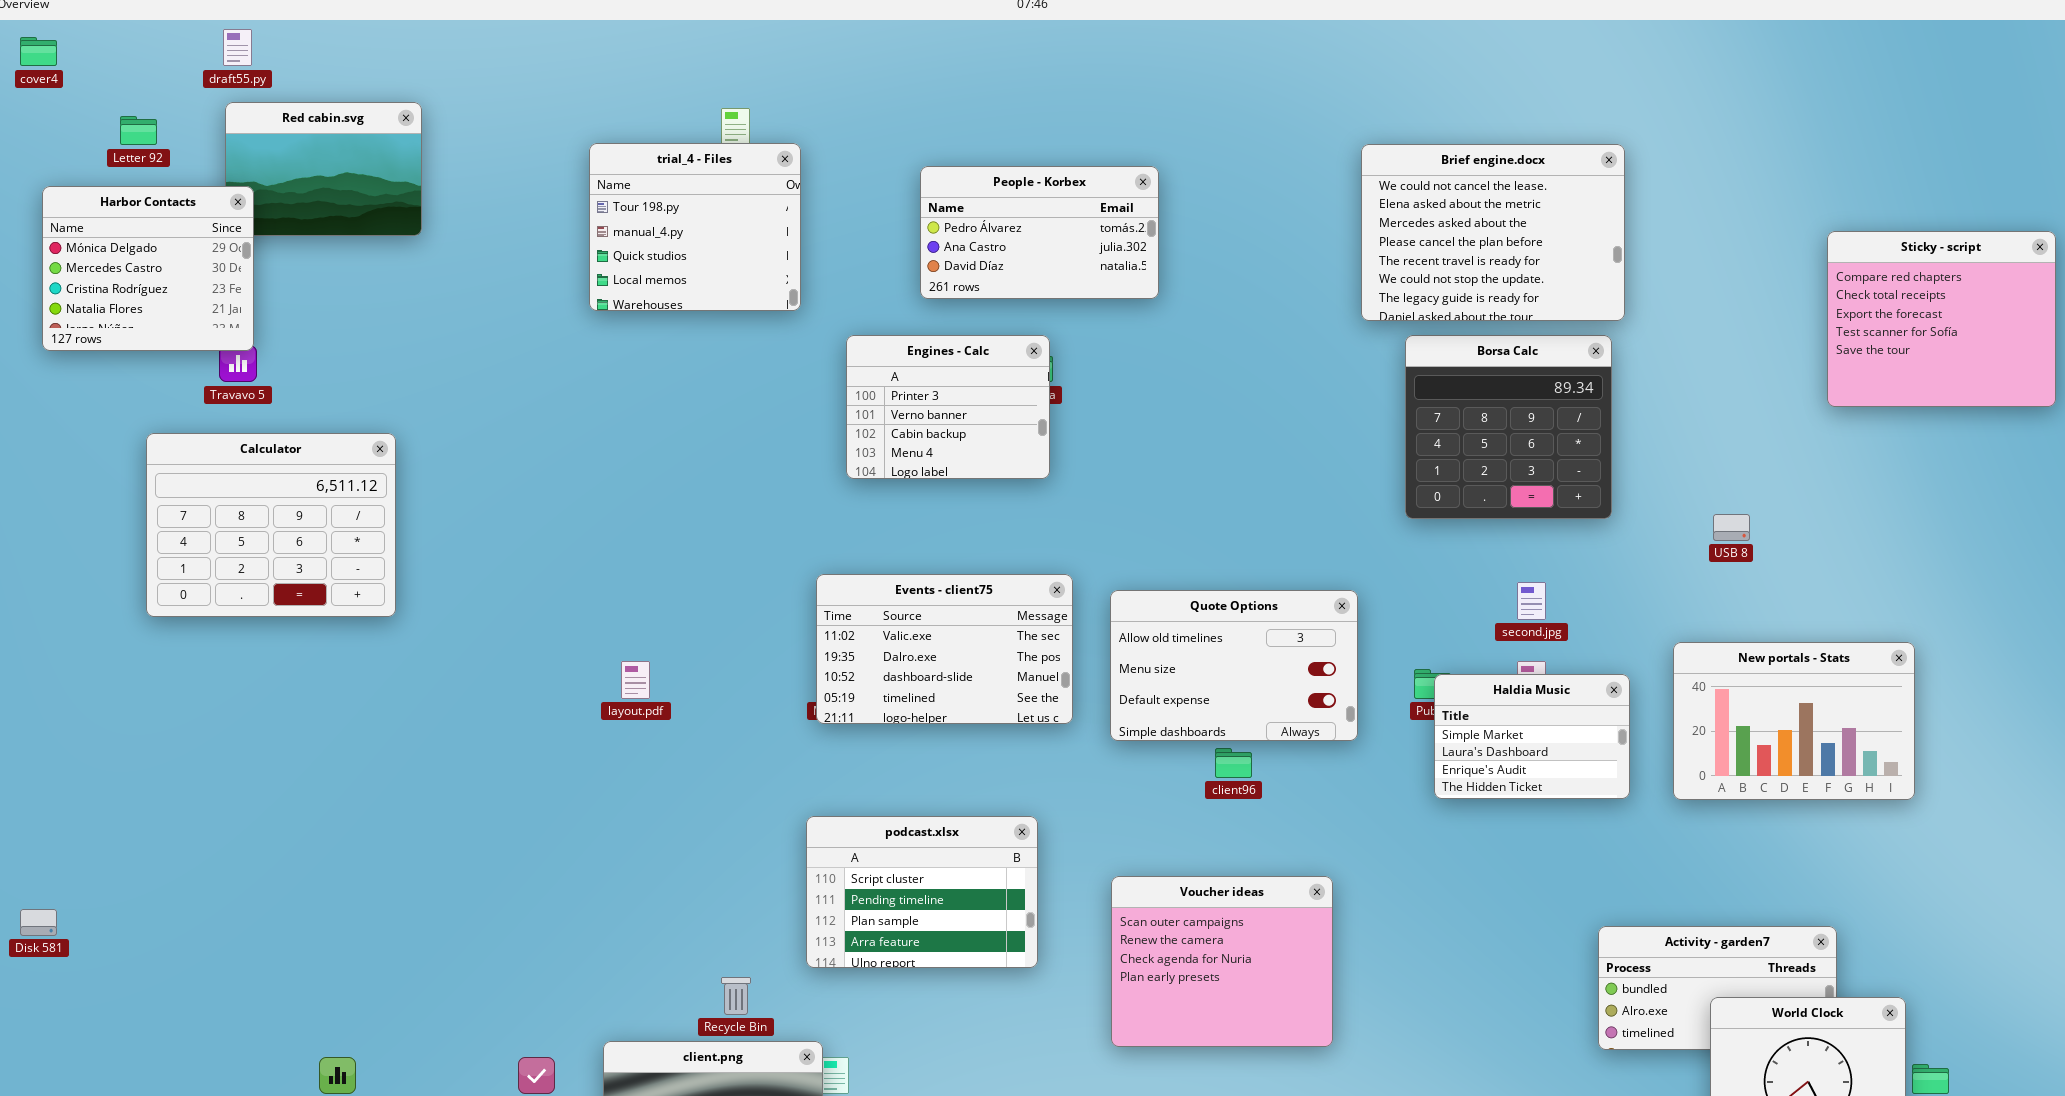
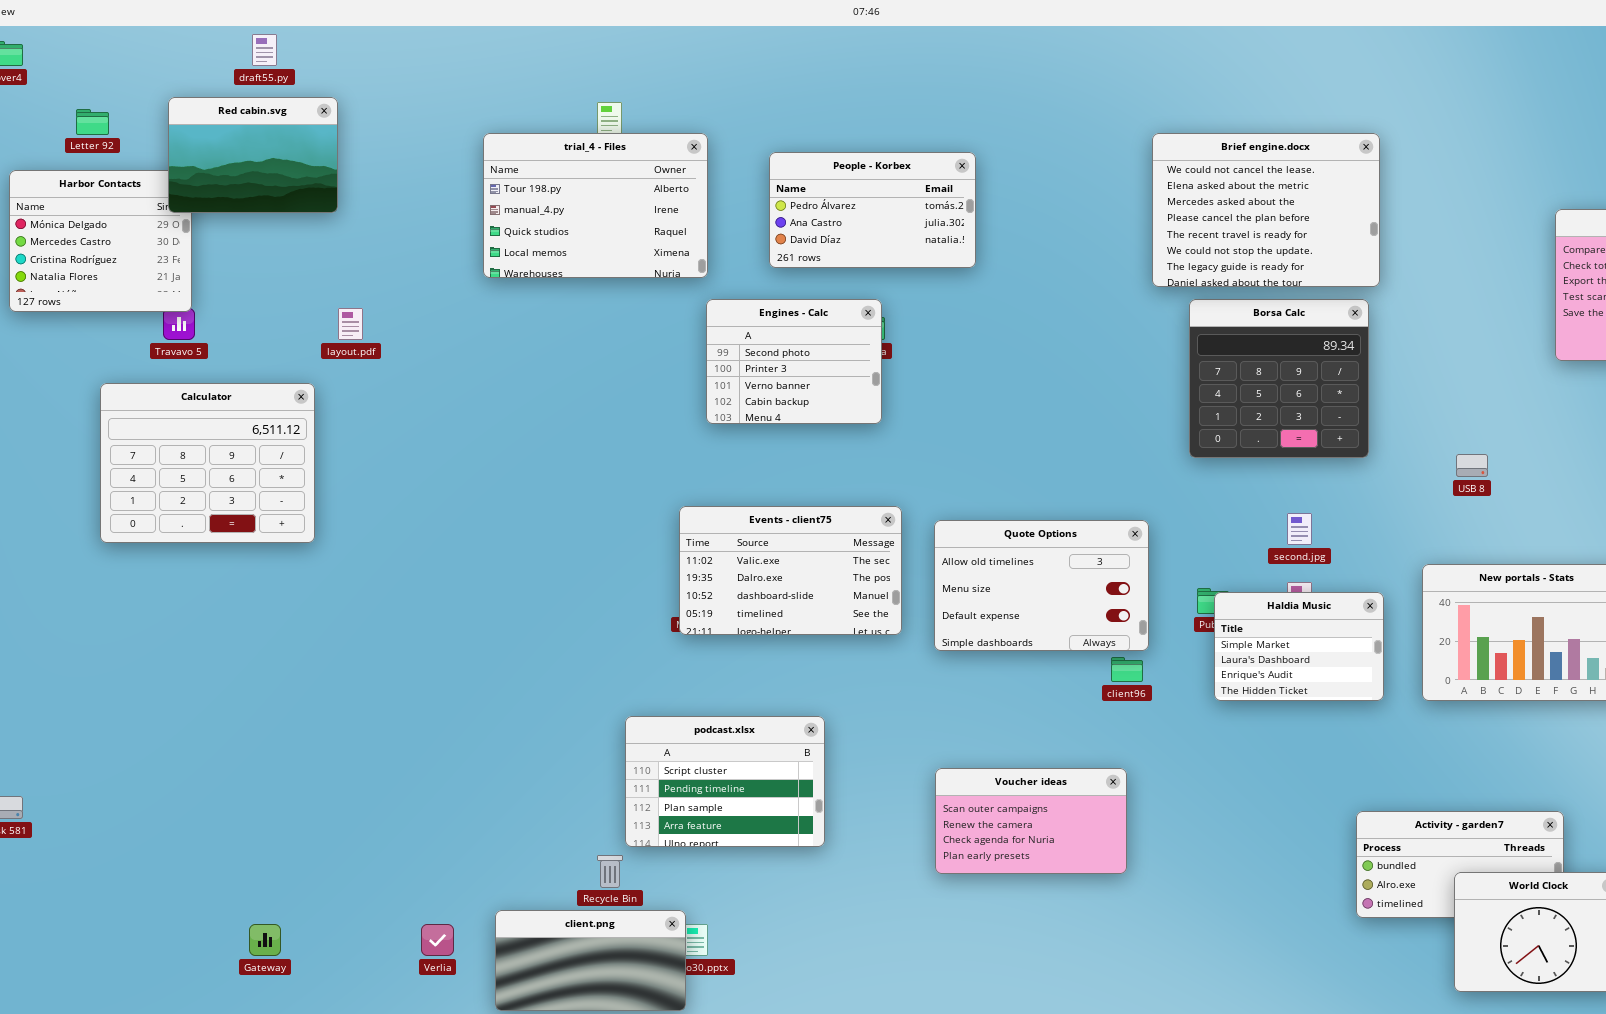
draft55.py: [223,29,252,66] -> [252,34,277,66], moved
Red cabin.svg: [225,102,422,236] -> [168,97,338,213], raised
trial_4 - Files: [589,143,801,311] -> [483,133,708,278], resized
Engines - Calc: [846,335,1050,479] -> [706,299,882,424], scrolled up 1 row
layout.pdf: [621,661,650,699] -> [338,308,363,340], moved
client96: [1215,748,1252,778] -> [1111,657,1143,682], moved
podcast.xlsx: [806,816,1038,968] -> [625,716,825,847], moved
Voucher ideas: [1111,876,1333,1047] -> [935,768,1127,874], resized

